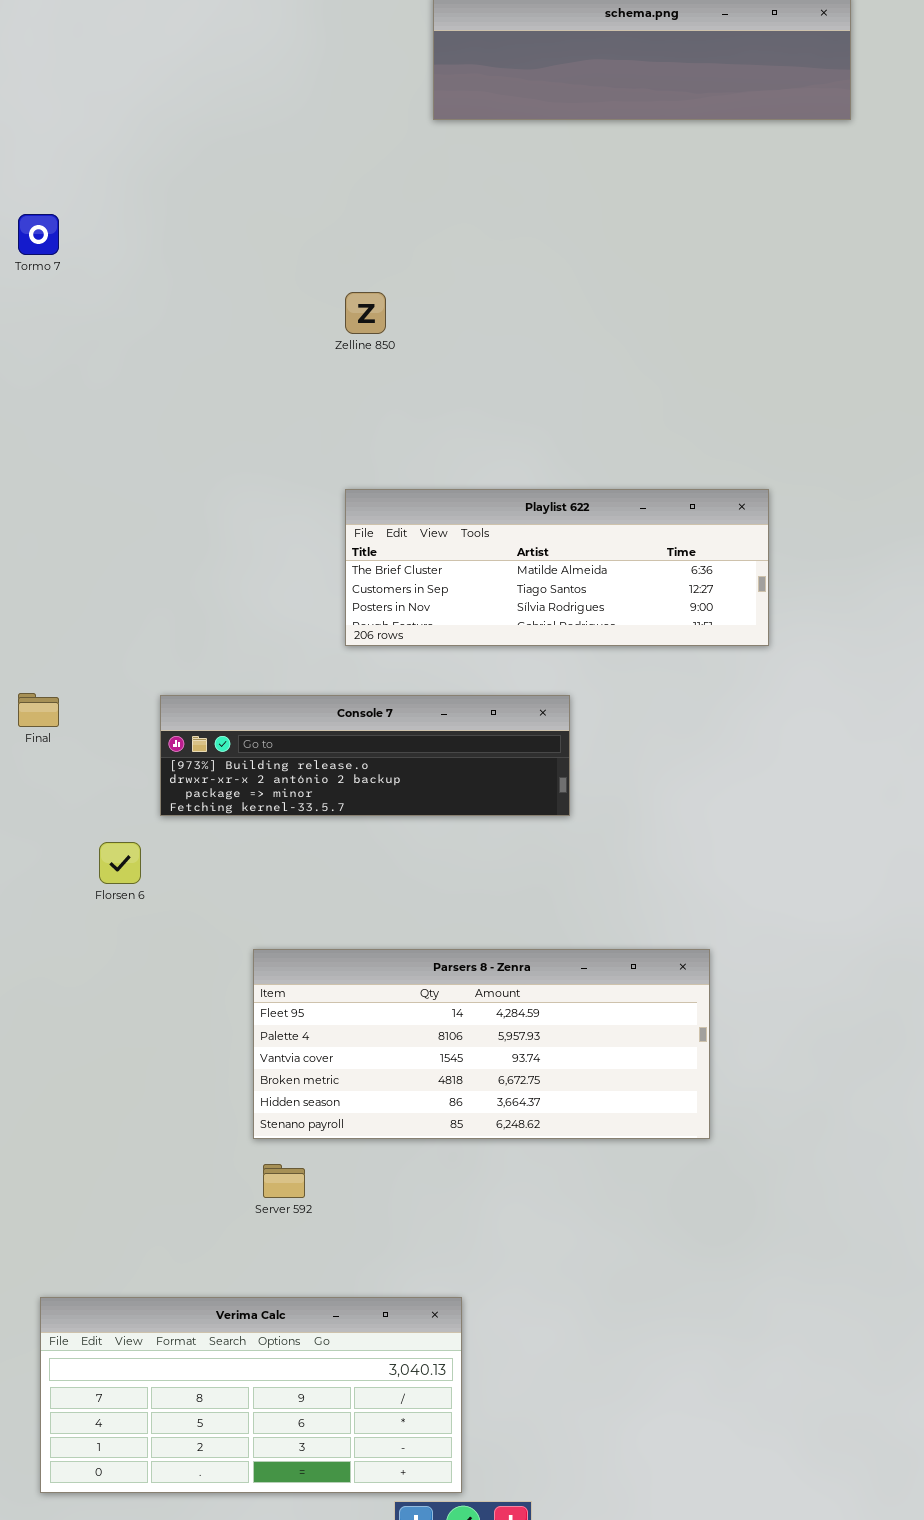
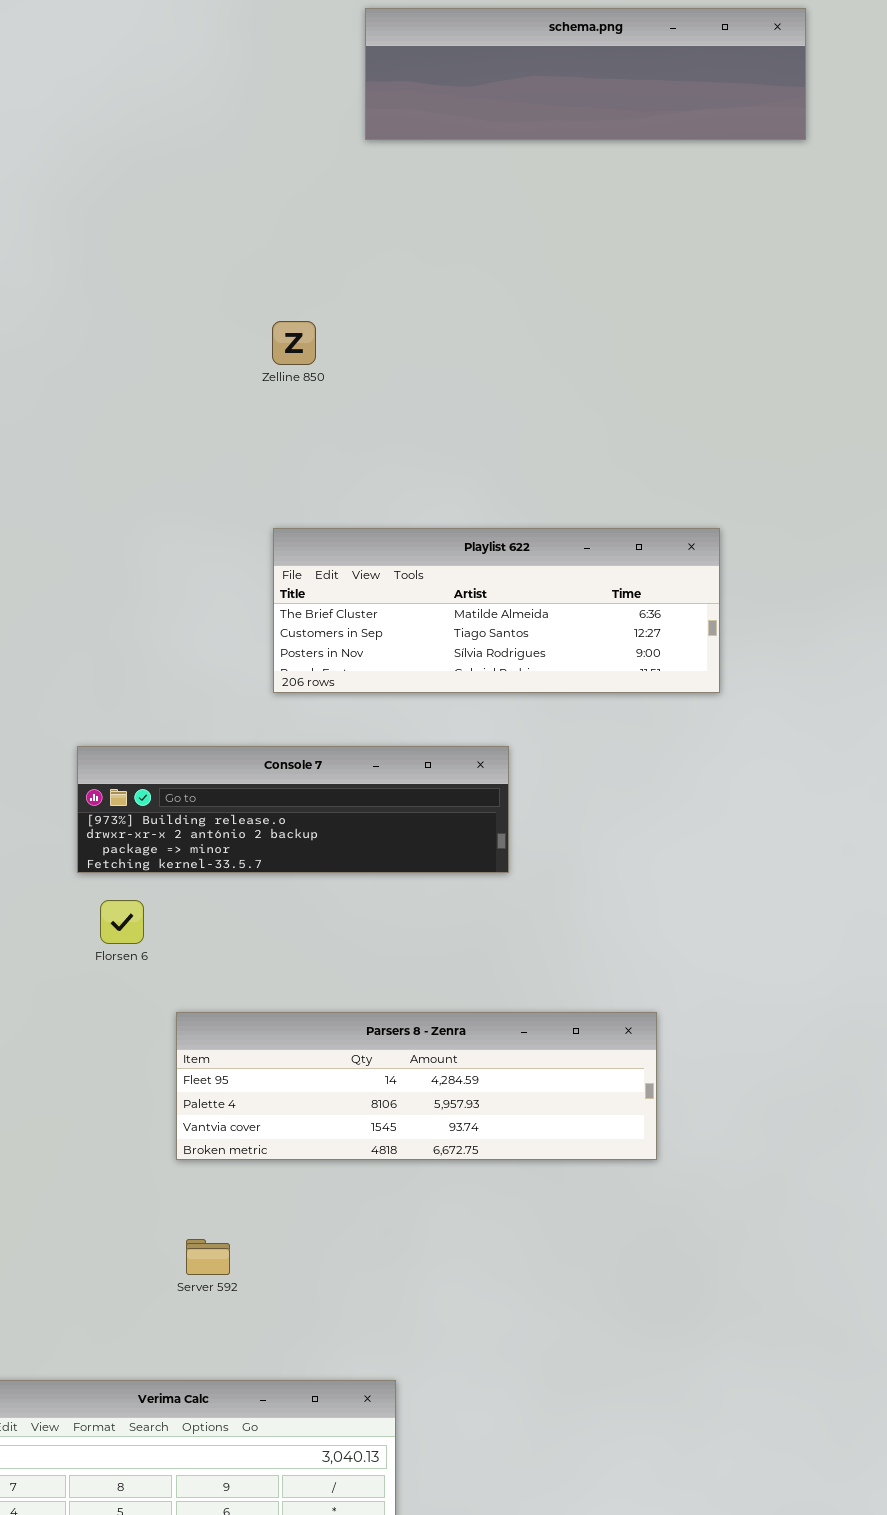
Florsen 6: [99,842,141,884] -> [100,900,144,944], moved
Parsers 8 - Zenra: [253,949,710,1139] -> [176,1012,657,1160], resized

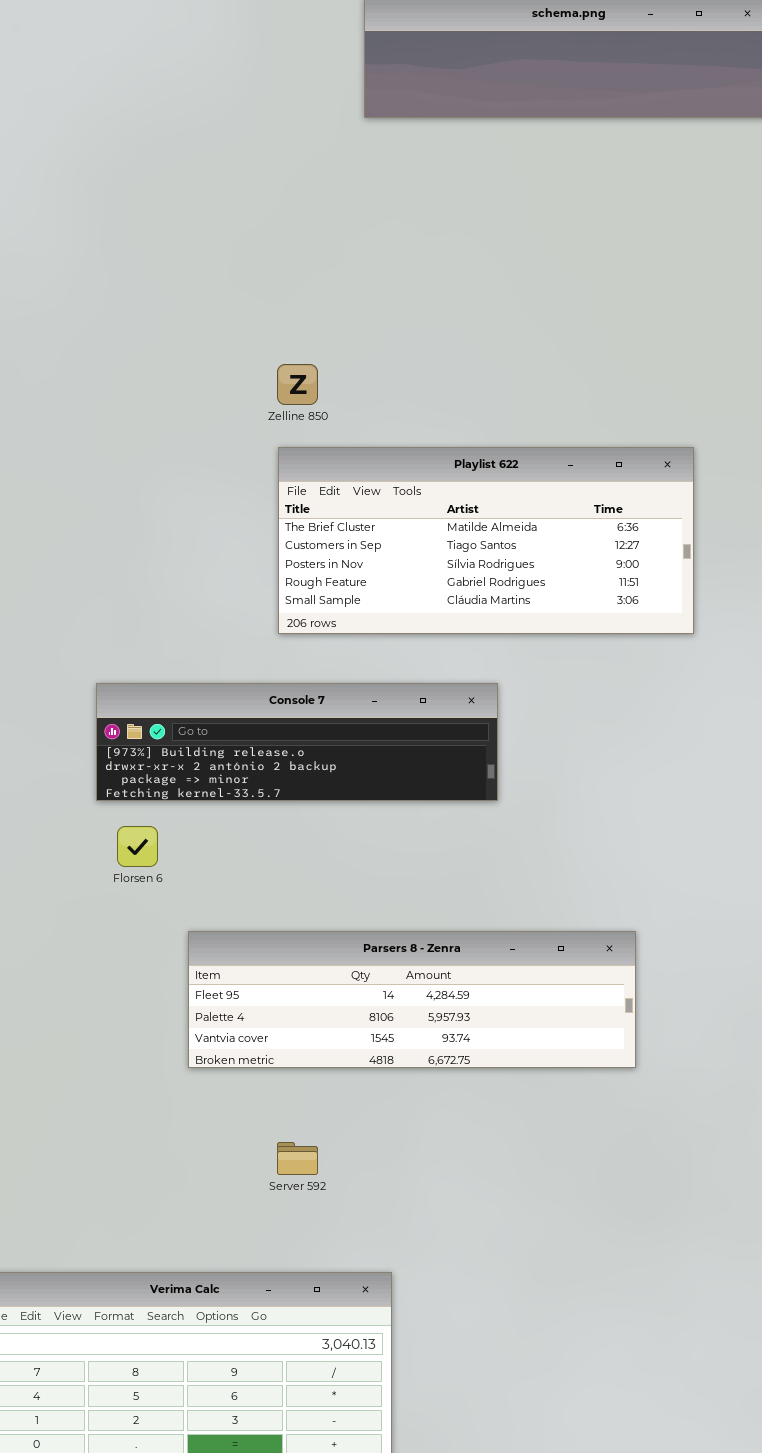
Zelline 850: [272,321,316,365] -> [277,364,318,405], moved
Playlist 622: [273,528,720,693] -> [278,447,694,634], resized
Server 592: [186,1239,230,1275] -> [277,1142,318,1175], moved

